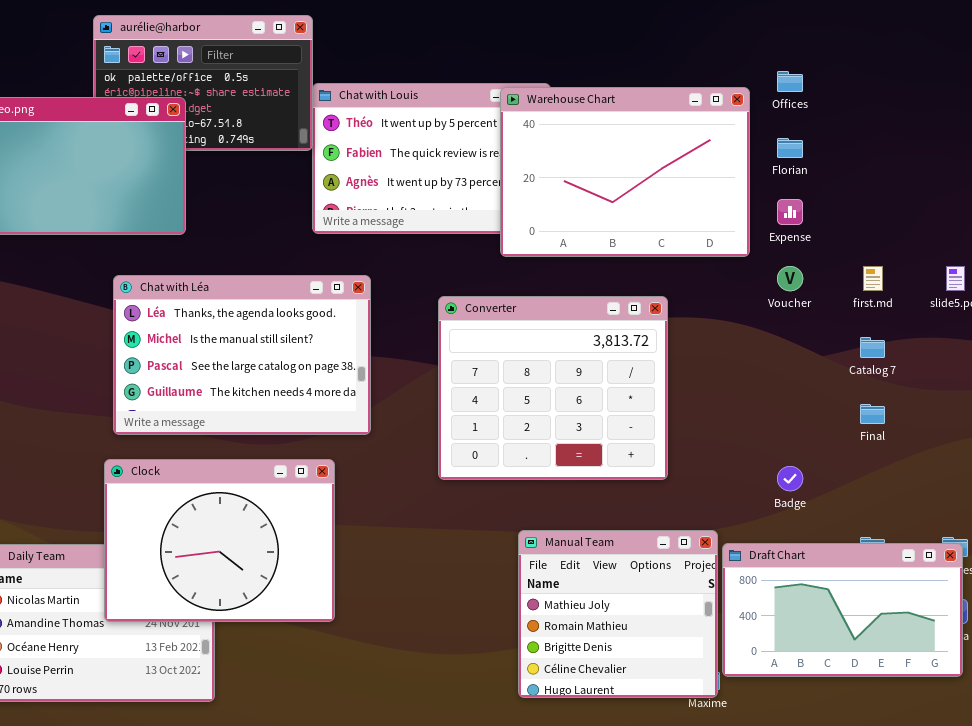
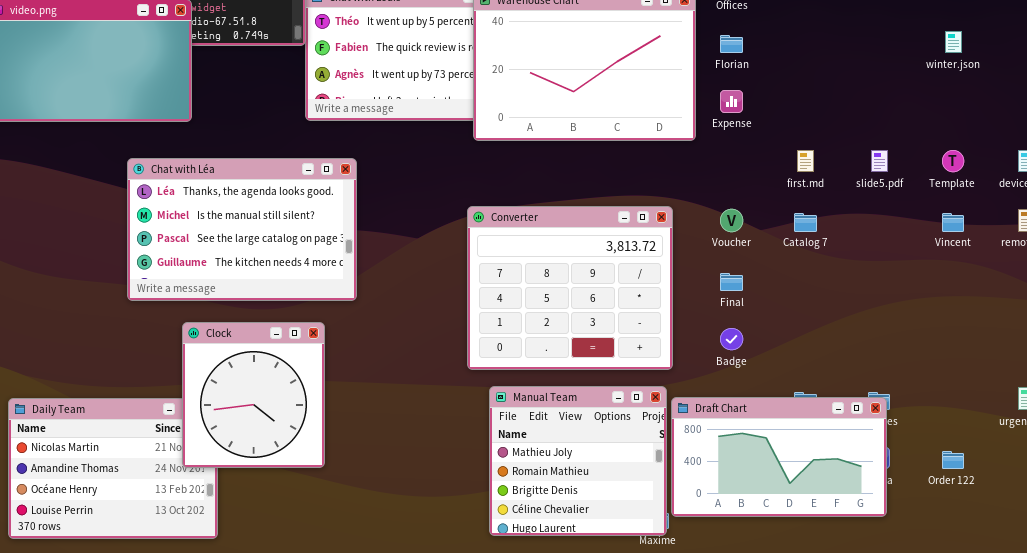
Voucher: [777,266,803,291] -> [720,209,743,232], moved
Converter: [438,296,668,480] -> [467,206,673,370], moved
Final: [860,404,885,424] -> [720,273,743,291], moved
Clock: [104,459,335,622] -> [182,322,325,468], resized

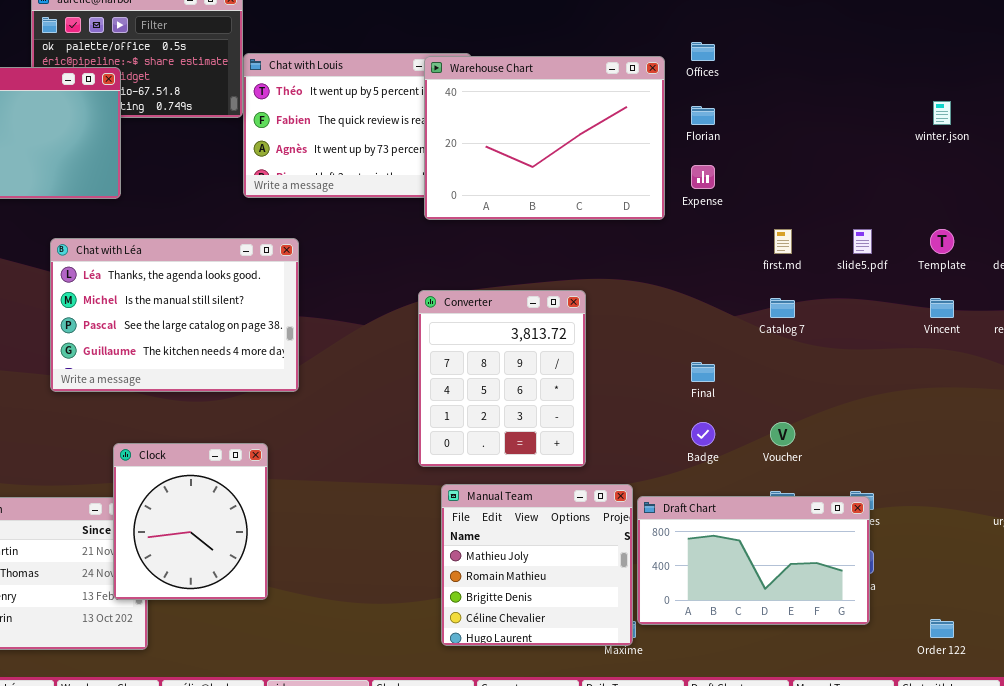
Converter: [467,206,673,370] -> [418,290,586,467], resized
Voucher: [720,209,743,232] -> [770,422,795,446], moved
Clock: [182,322,325,468] -> [113,443,268,600], moved
Order 122: [942,451,964,469] -> [930,619,954,638], moved

